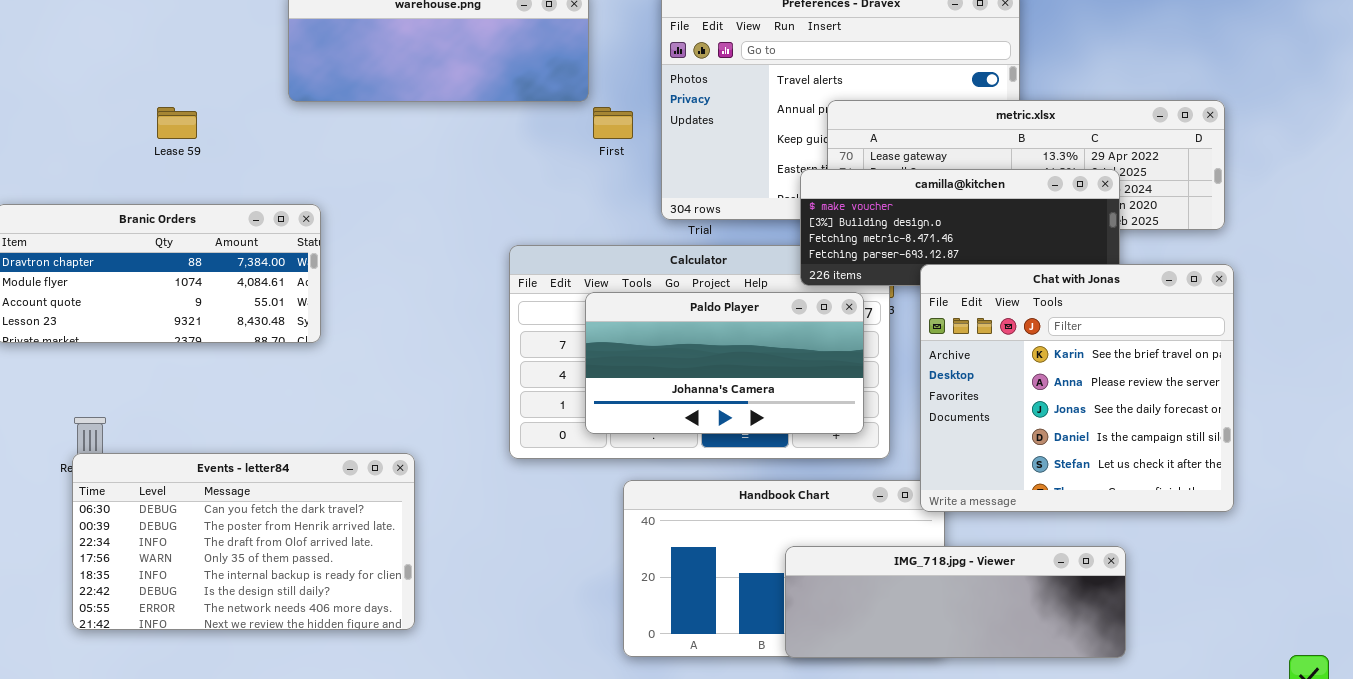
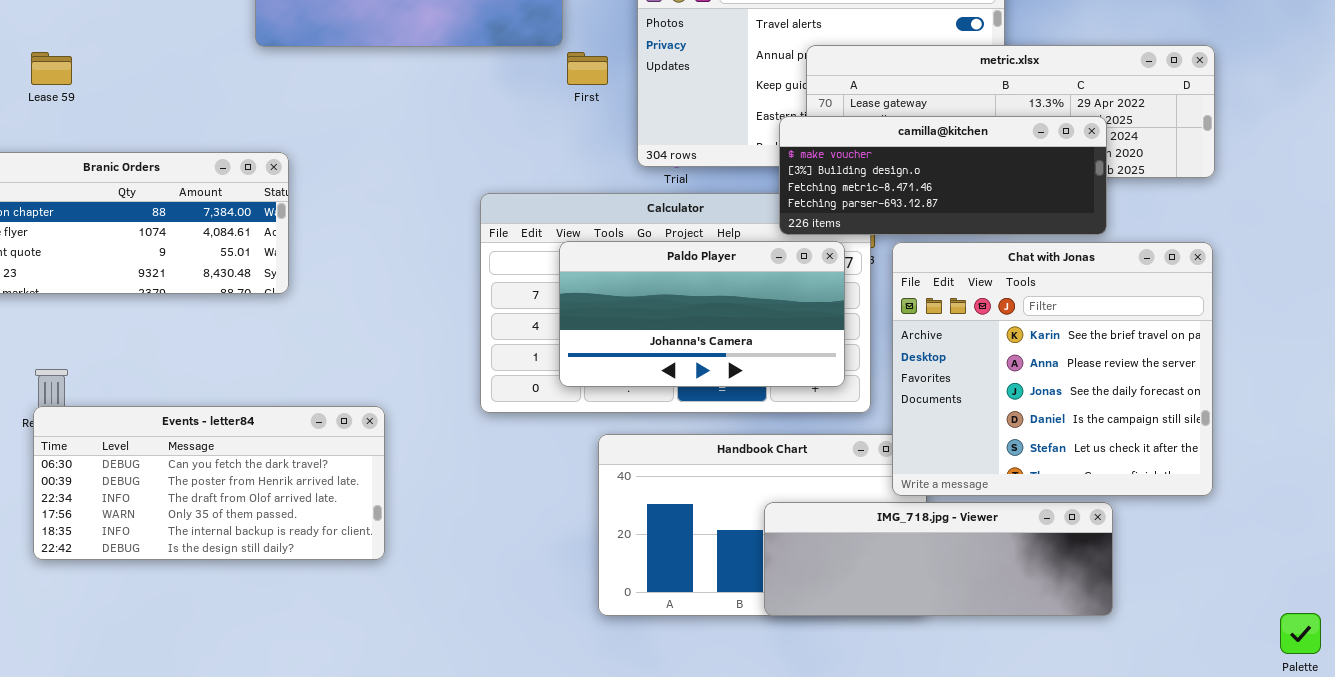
Lease 59: [157,107,197,139] -> [31,52,72,85], moved
Chat with Jonas: [920,264,1234,512] -> [892,242,1213,496], moved
Events - letter84: [72,453,415,630] -> [33,406,385,560], resized

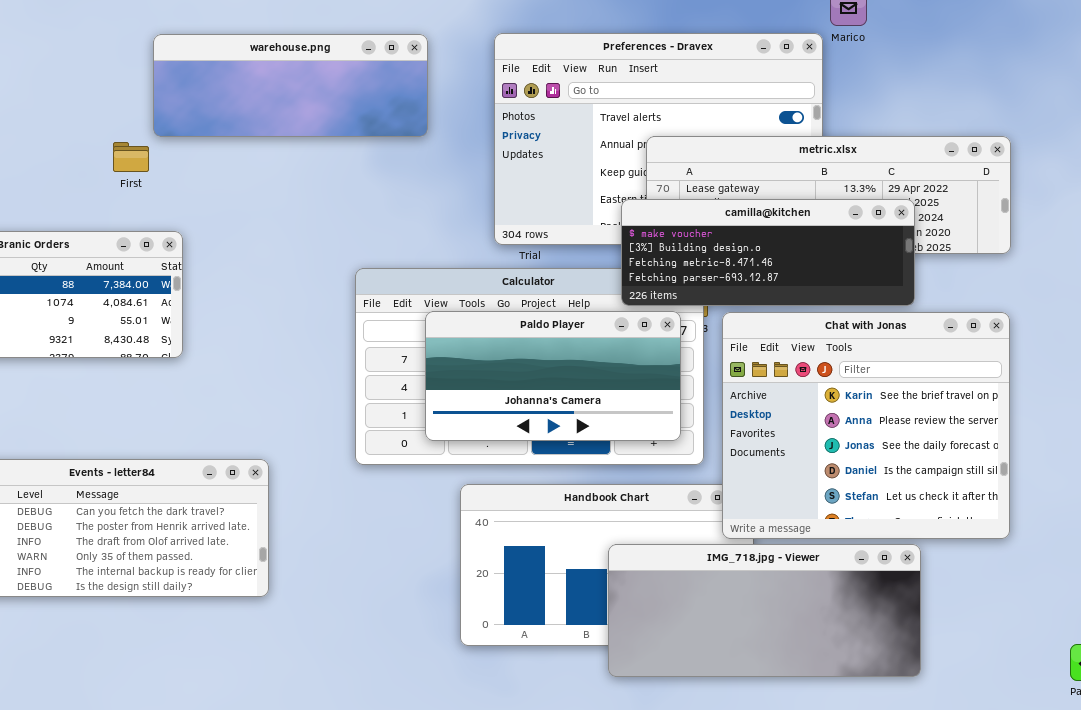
First: [567,52,608,85] -> [113,142,149,172], moved
IMG_718.jpg - Viewer: [764,502,1113,616] -> [608,544,921,677], resized

